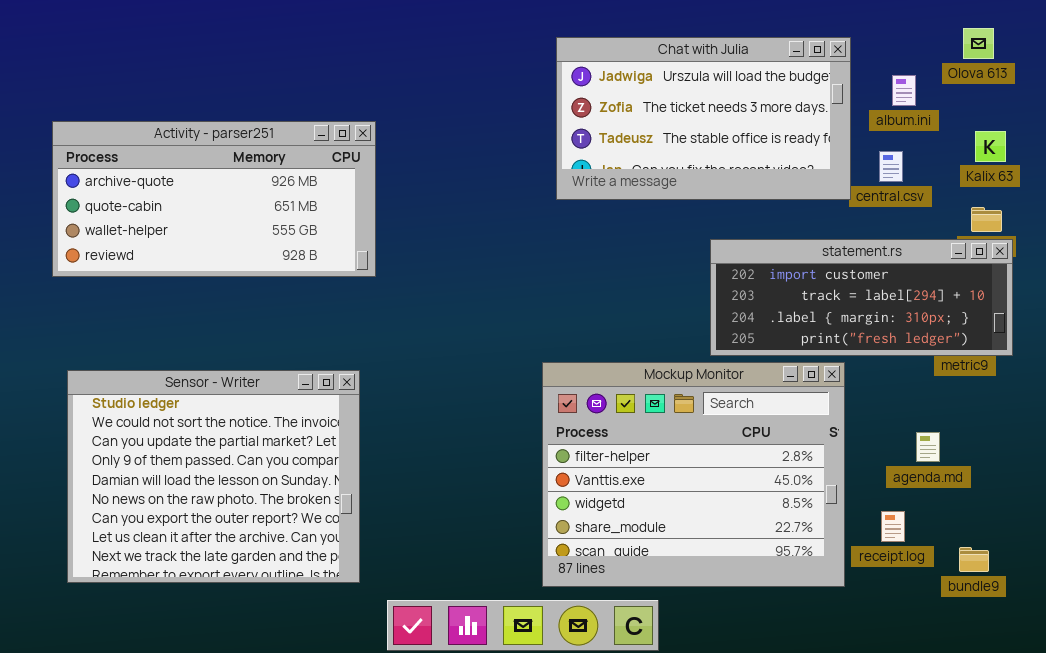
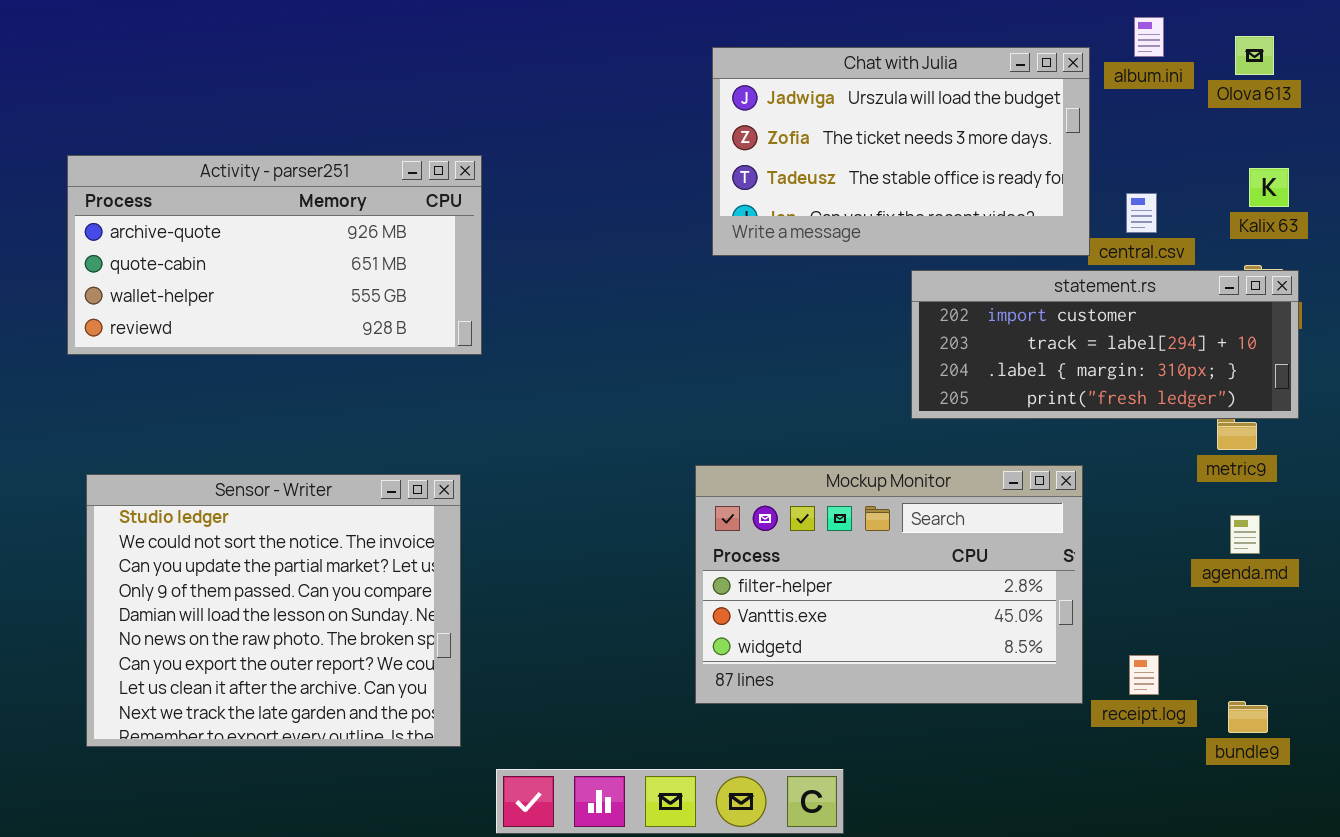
album.ini: [892,75,916,106] -> [1134,17,1164,57], moved
statement.rs: [710,239,1013,356] -> [911,270,1299,419], moved
Mockup Monitor: [542,362,845,587] -> [695,465,1083,704], resized
agenda.md: [916,432,940,462] -> [1230,515,1260,554], moved

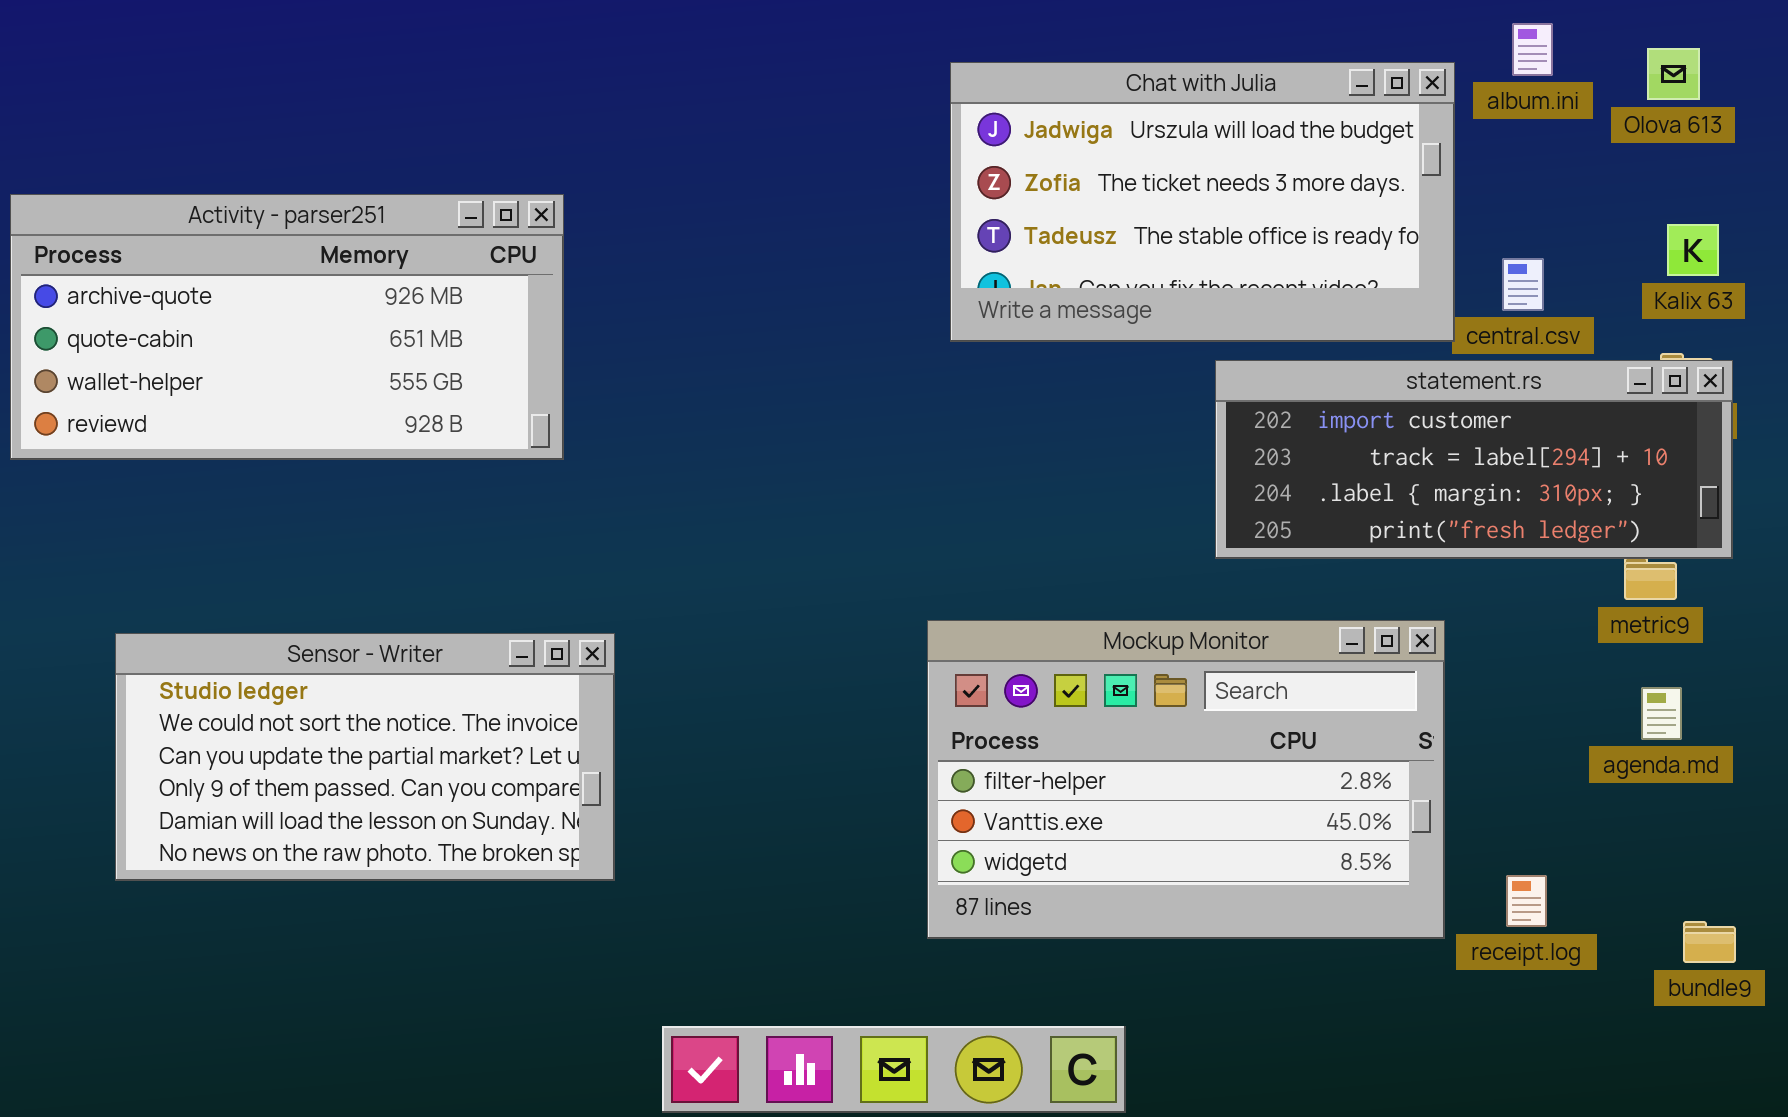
Activity - parser251: [67,155,482,355] -> [10,194,564,460], moved
Sensor - Writer: [86,474,461,747] -> [115,633,615,881], resized
bundle9: [1228,701,1268,733] -> [1683,921,1736,963], moved

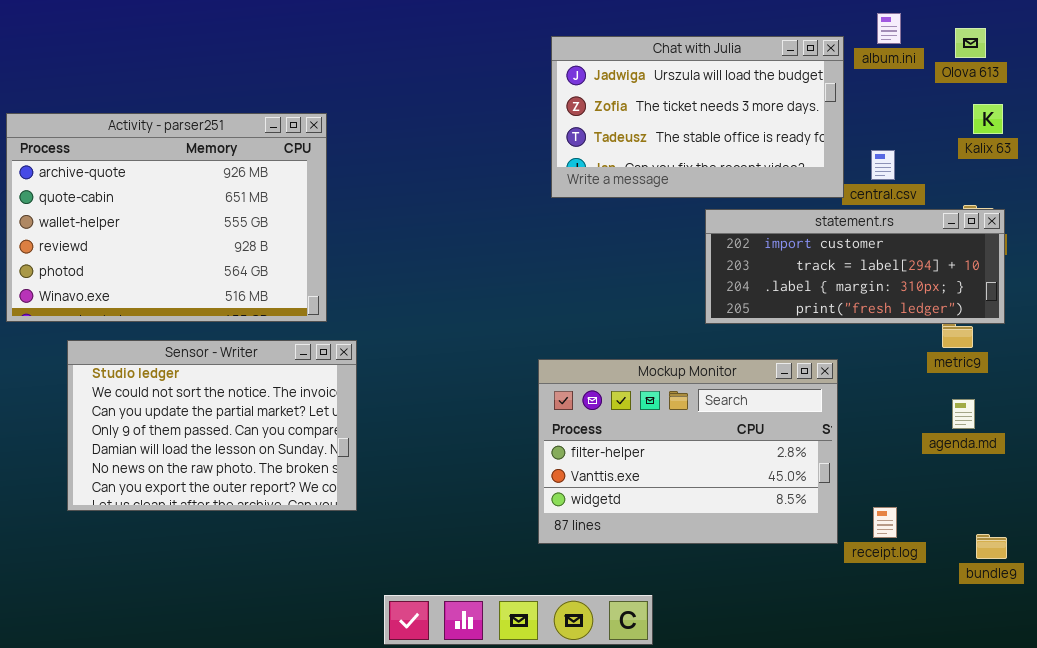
Activity - parser251: [10,194,564,460] -> [6,113,327,322], resized
Kalix 63: [1667,224,1719,276] -> [973,104,1003,134], moved
Sensor - Writer: [115,633,615,881] -> [67,340,357,511], resized

